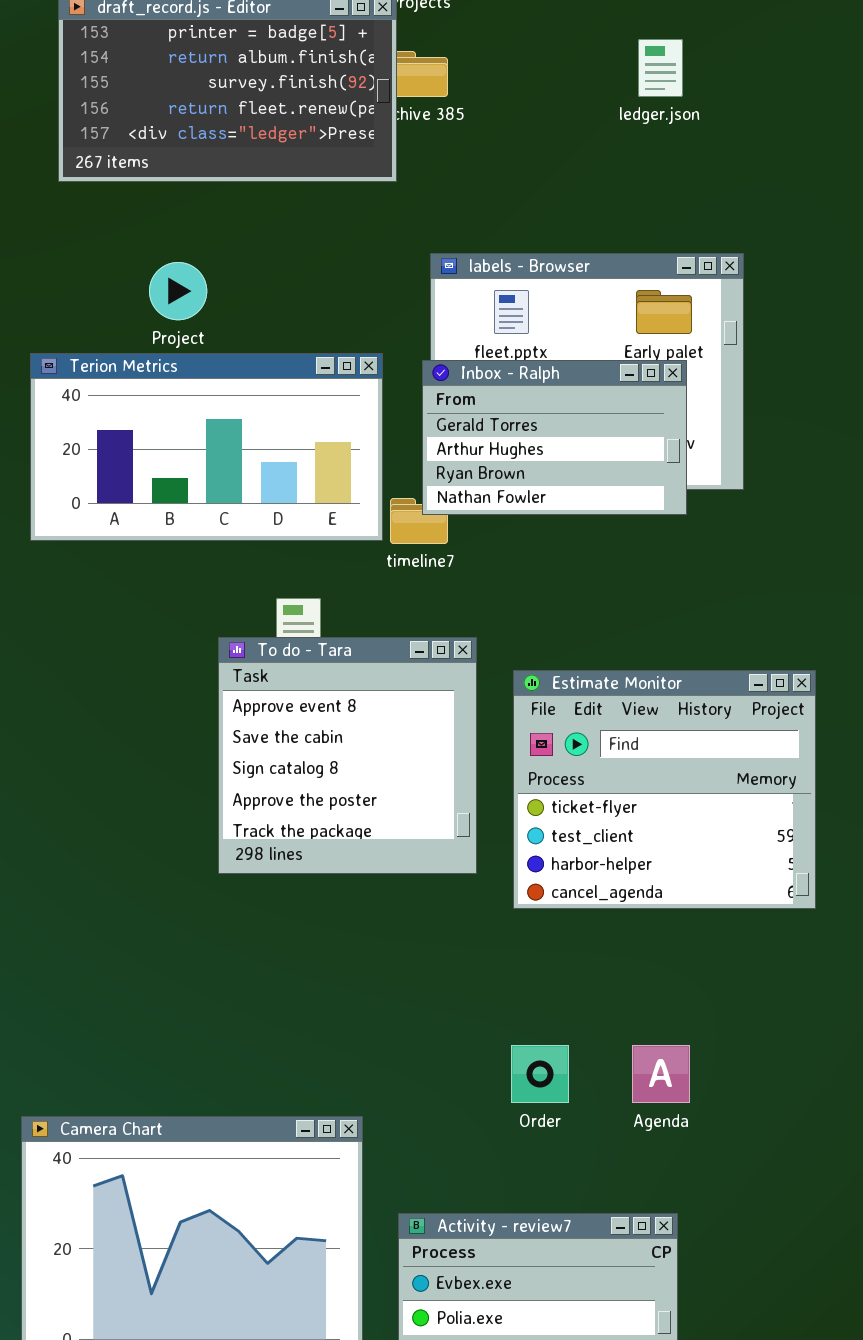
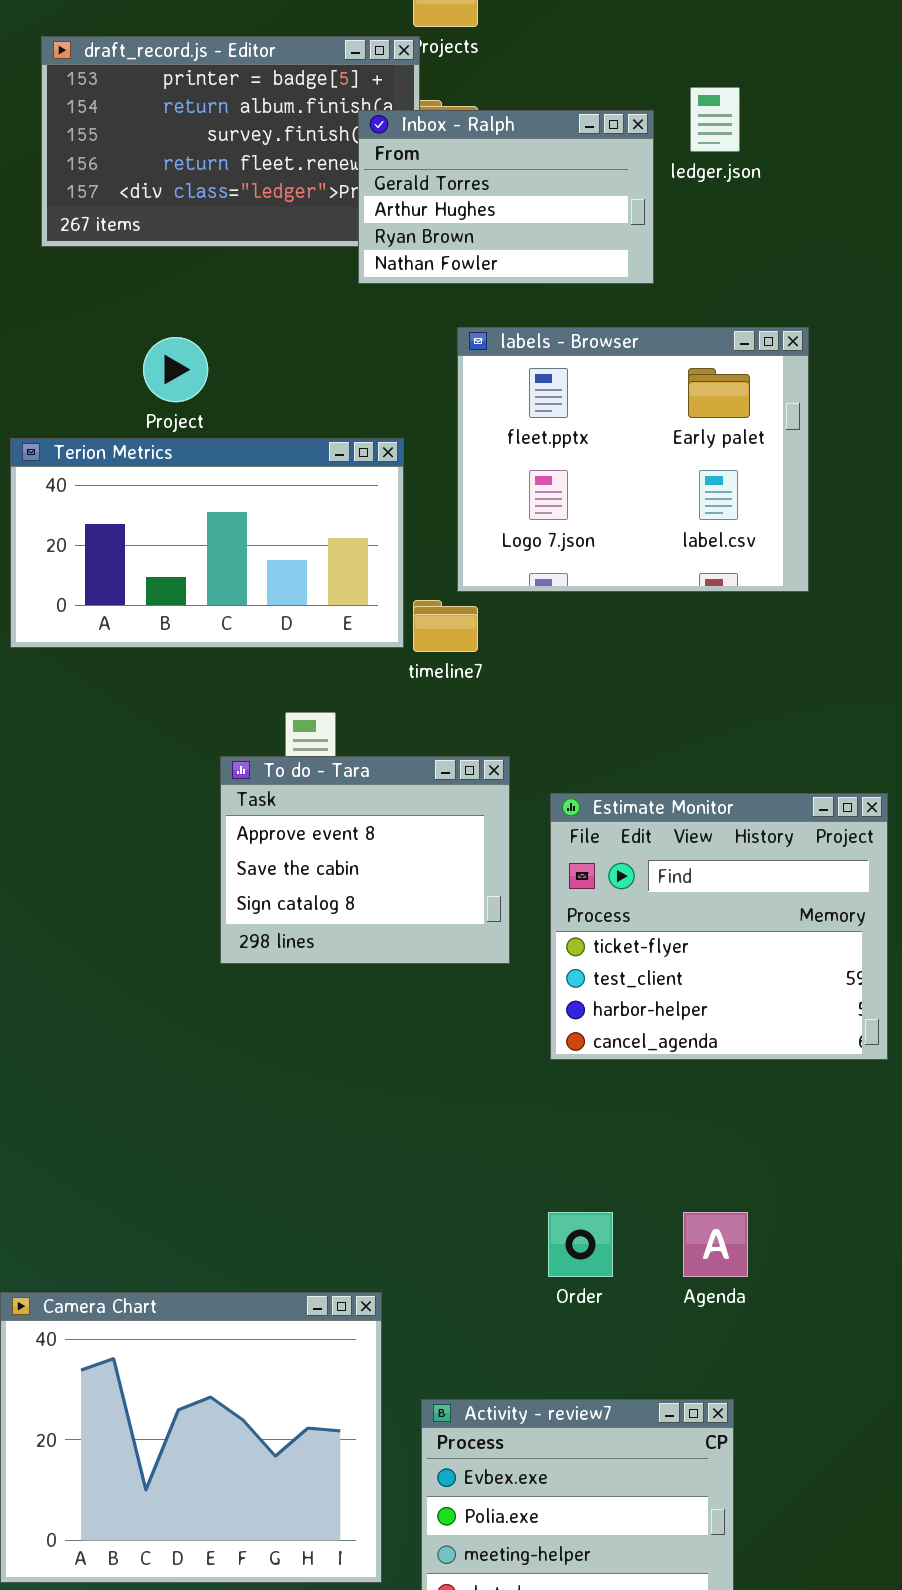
Inbox - Ralph: [422,360,687,515] -> [358,110,654,284], moved
To do - Tara: [218,637,477,874] -> [220,756,510,964], resized

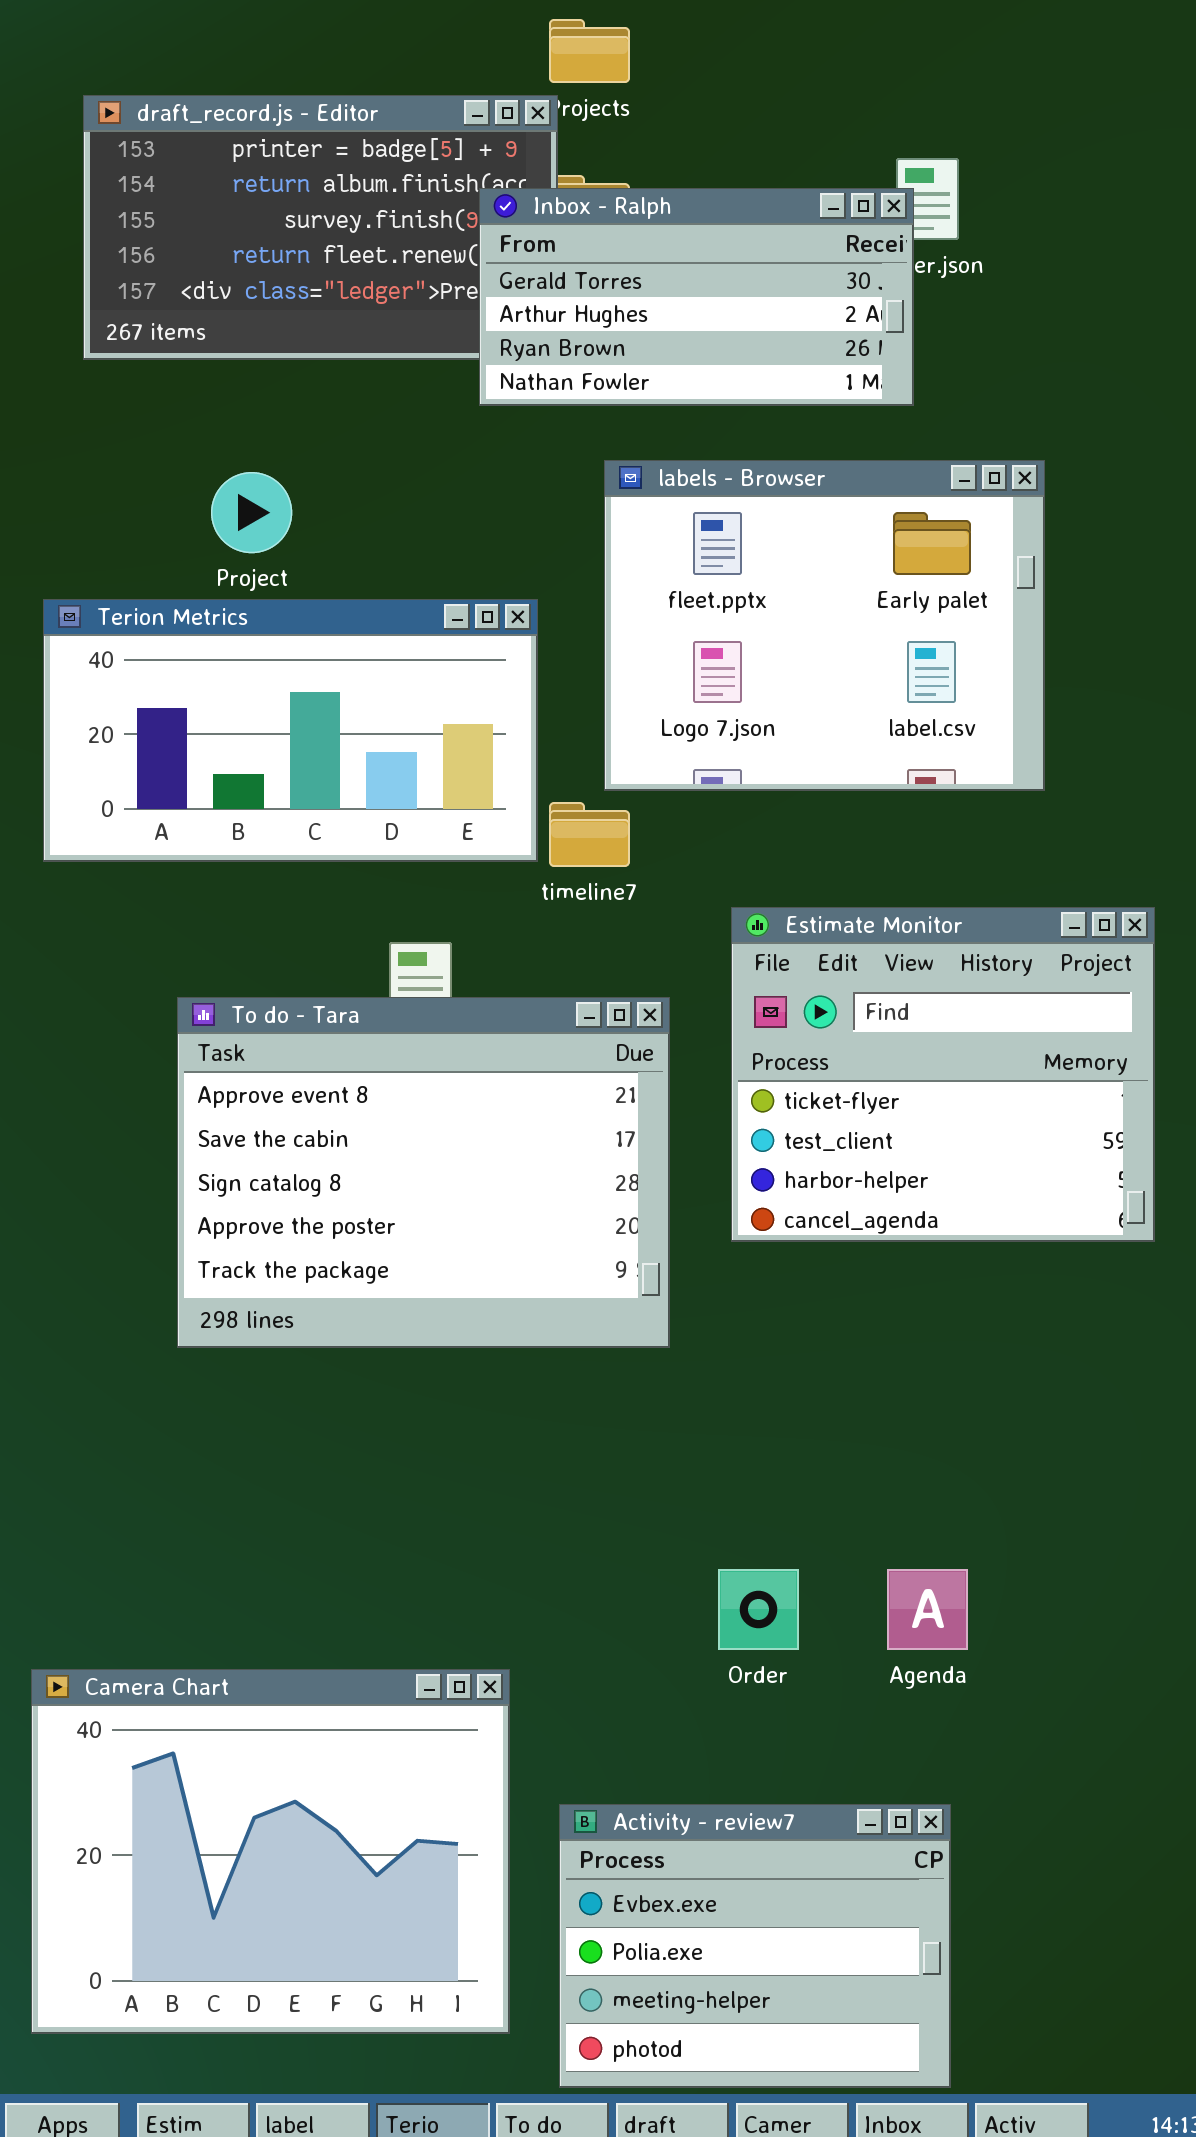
Inbox - Ralph: [358,110,654,284] -> [479,188,914,406], resized
To do - Tara: [220,756,510,964] -> [177,997,670,1348], resized
Estimate Monitor: [550,793,888,1060] -> [731,907,1155,1242], moved

